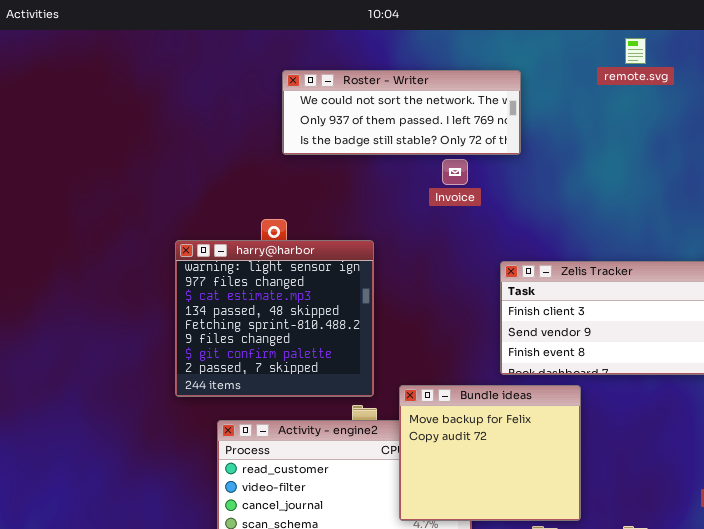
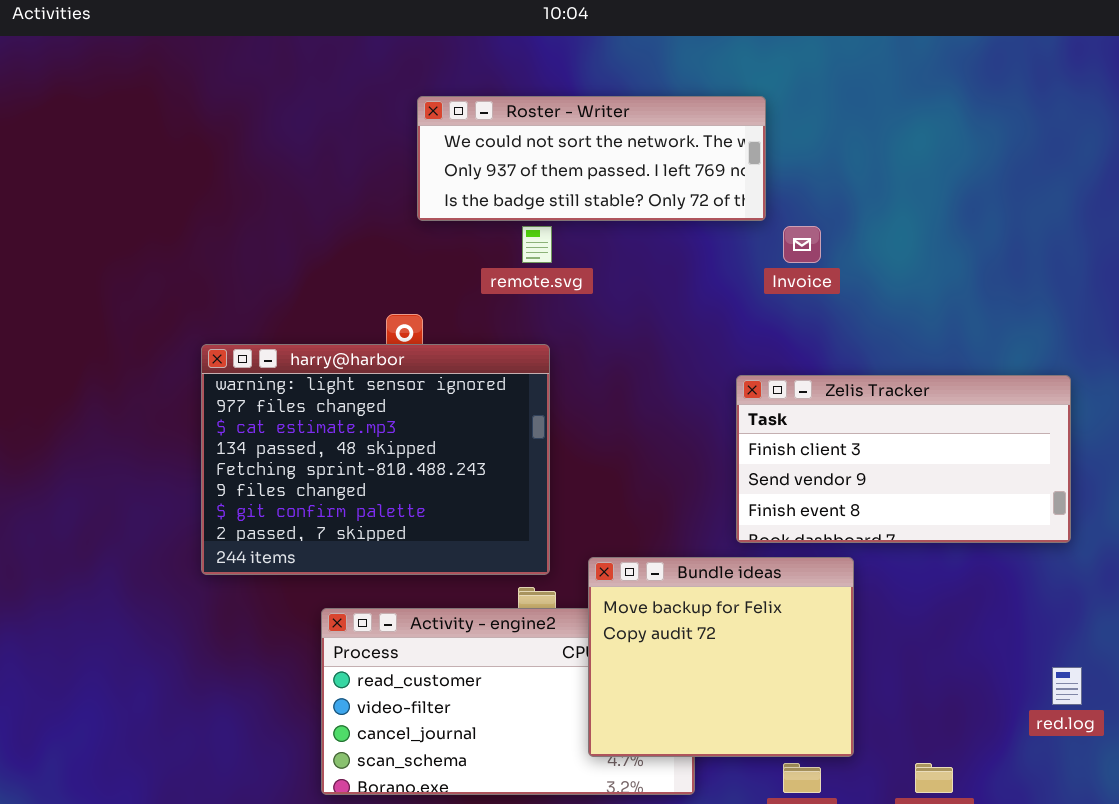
remote.svg: [625,38,646,64] -> [522,226,552,263], moved
Invoice: [442,159,468,185] -> [783,226,821,263], moved
harry@harbor: [175,240,374,397] -> [201,344,550,575], resized

